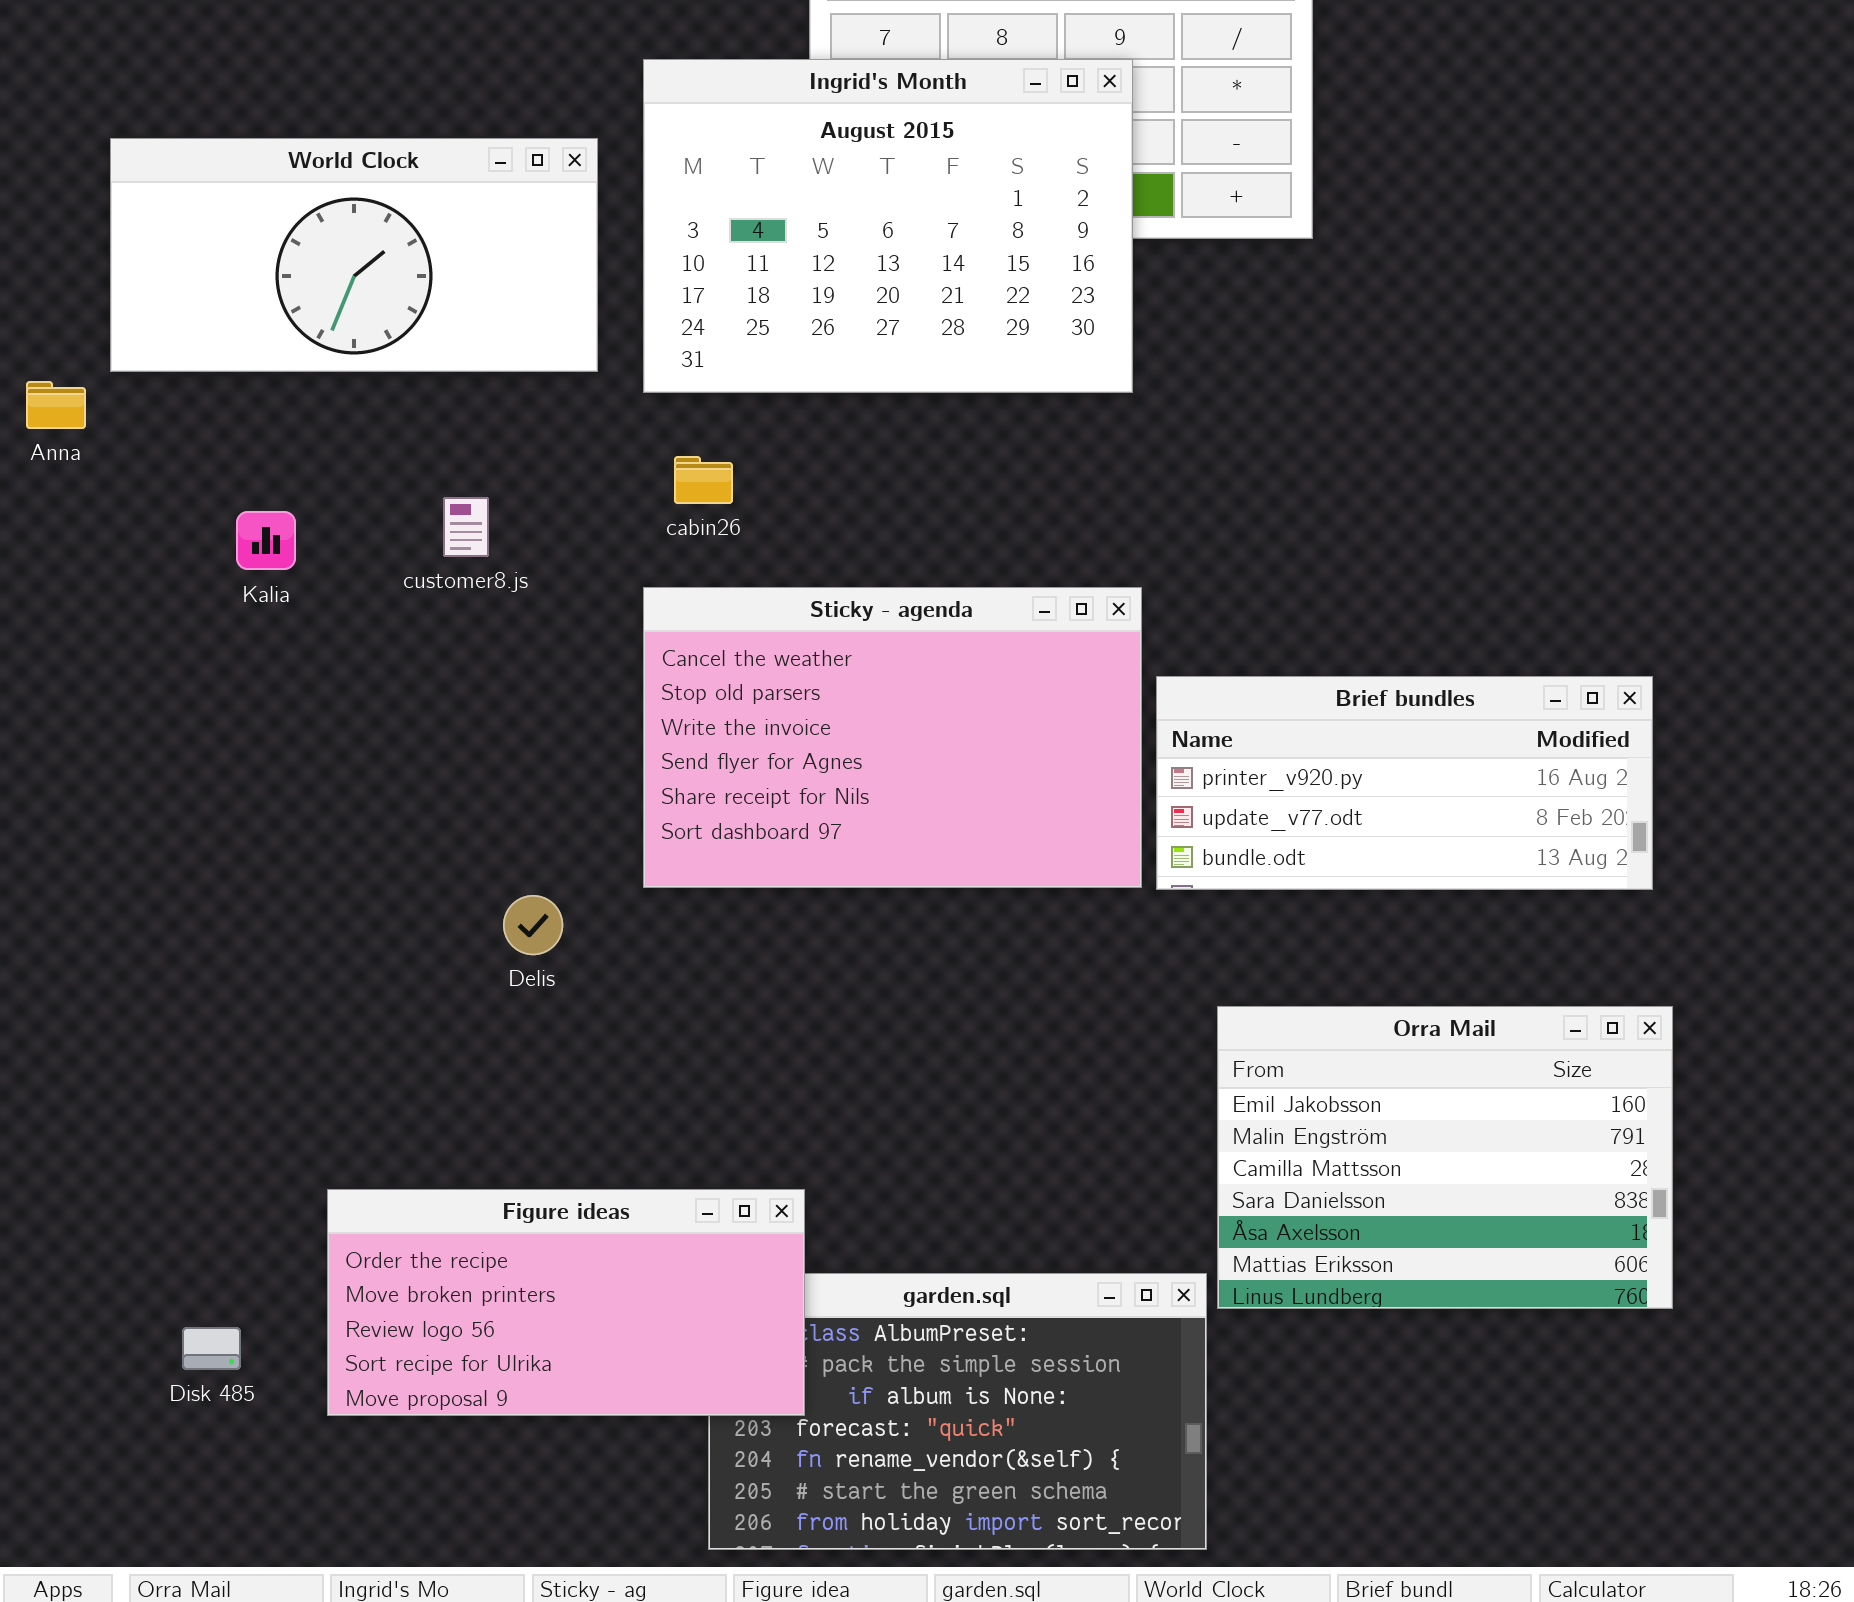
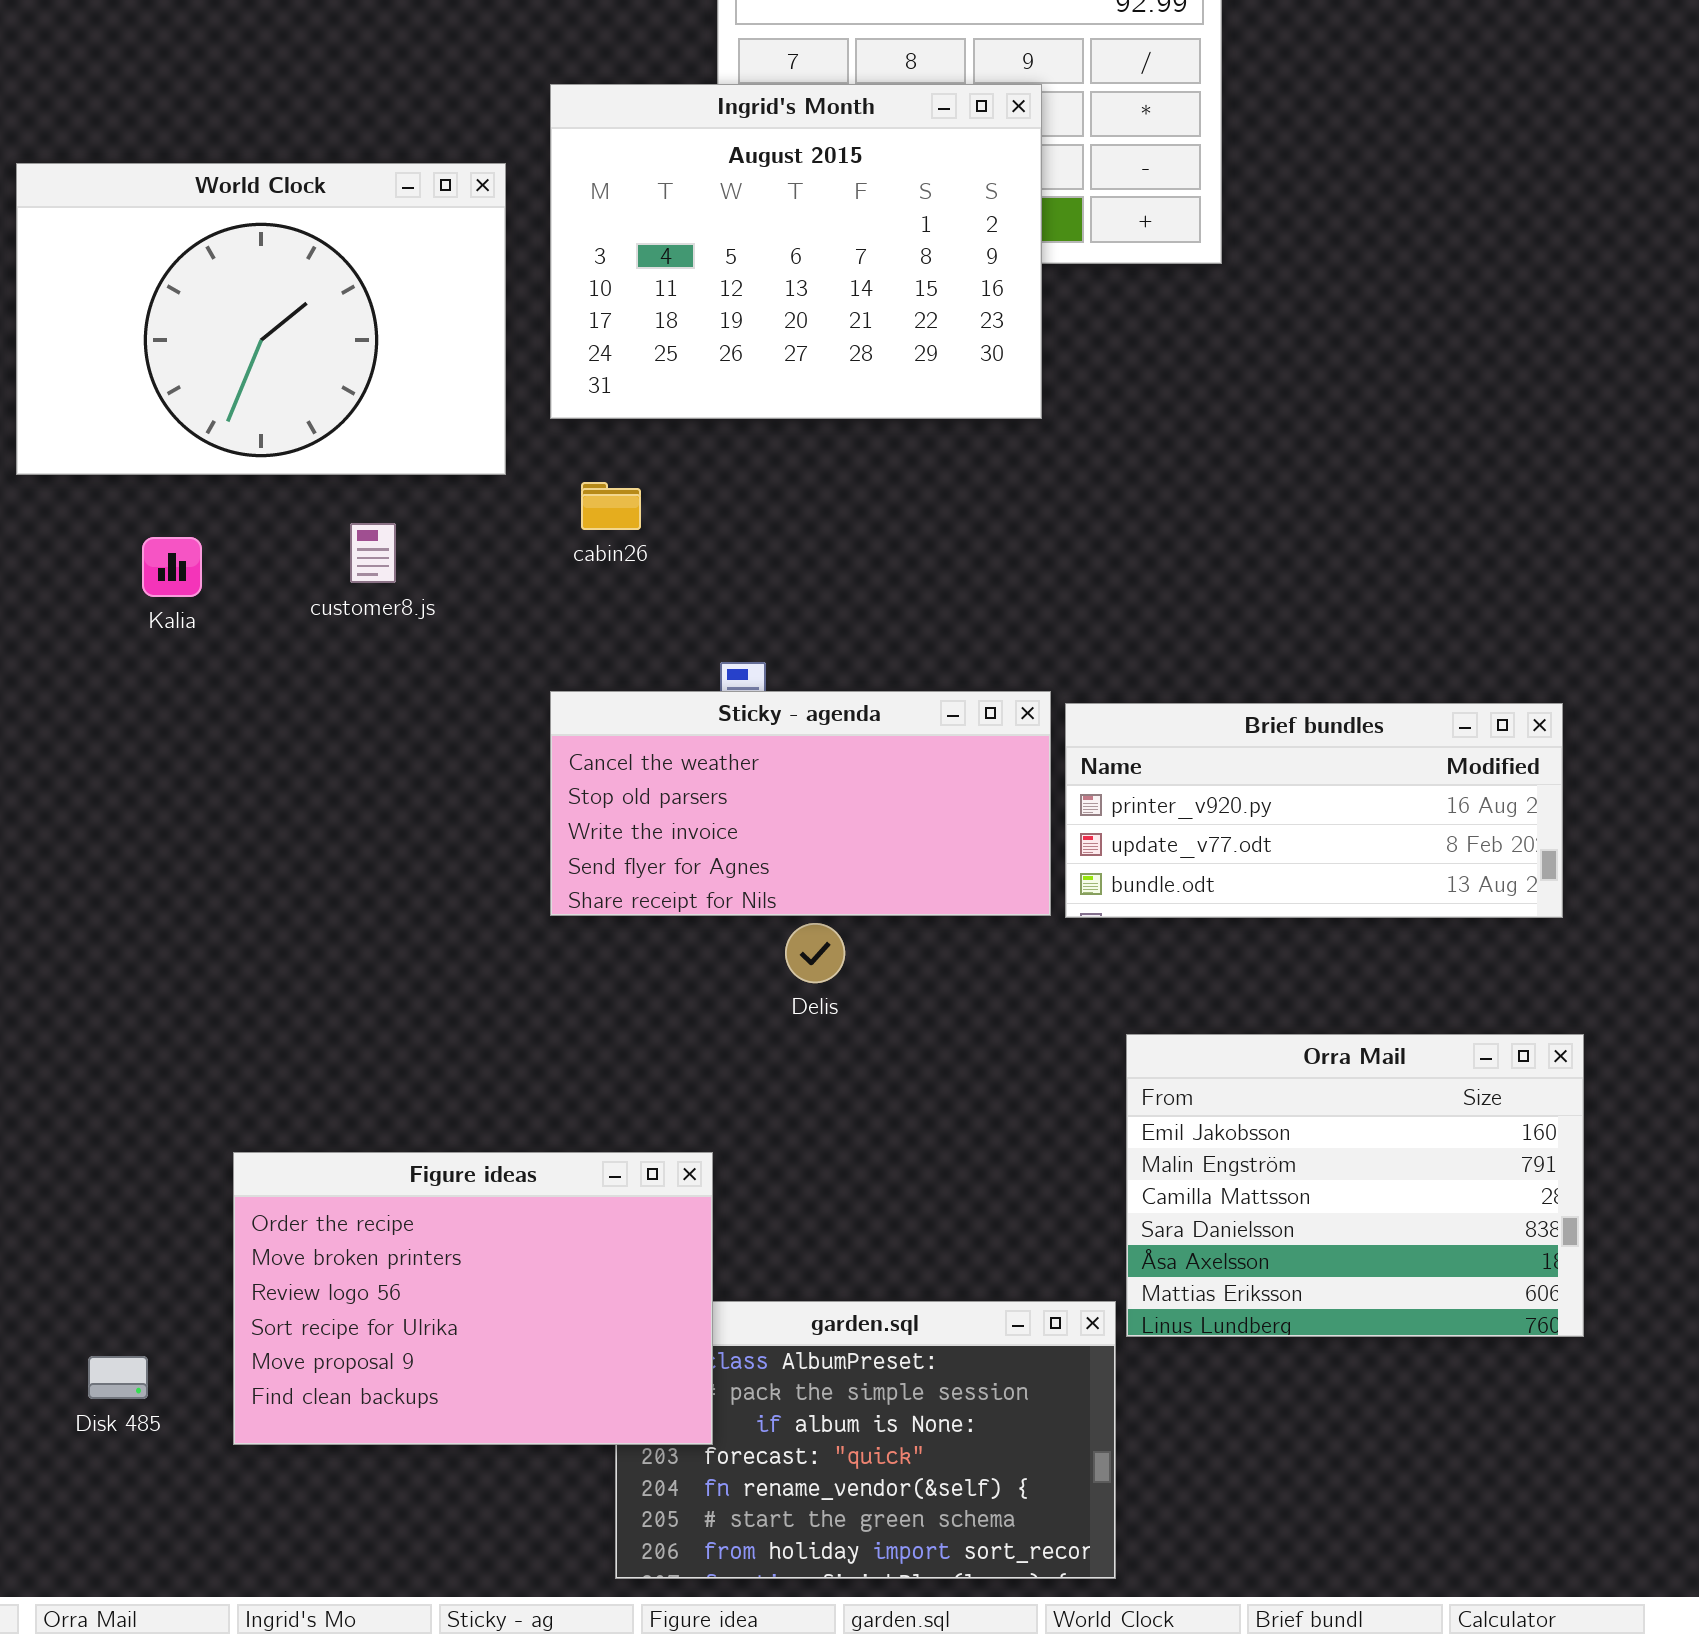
World Clock: [110,138,598,372] -> [16,163,506,475], resized
Sticky - agenda: [643,587,1142,888] -> [550,691,1051,916], resized
Delis: [503,895,563,955] -> [785,923,845,983], moved
Figure ideas: [327,1189,805,1416] -> [233,1152,713,1445], resized

